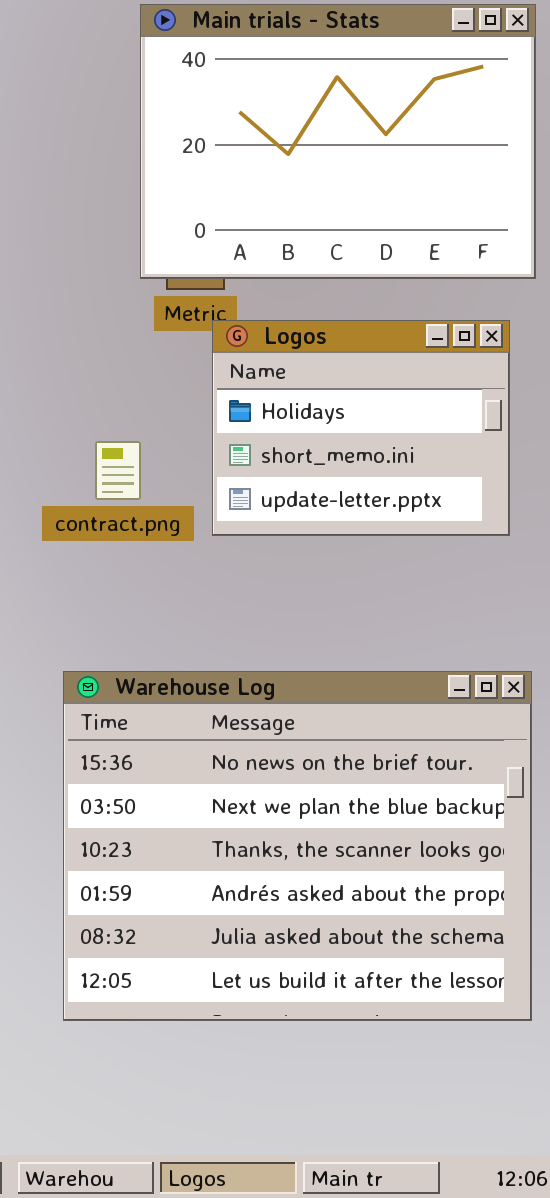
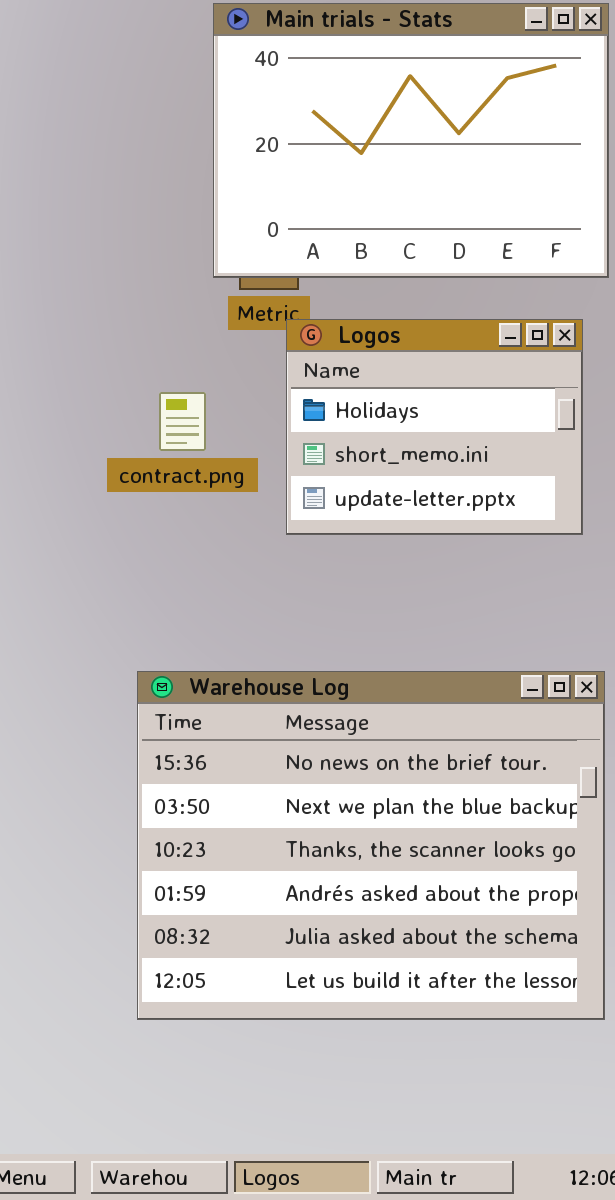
contract.png: [95,441,141,500] -> [159,392,206,451], moved

